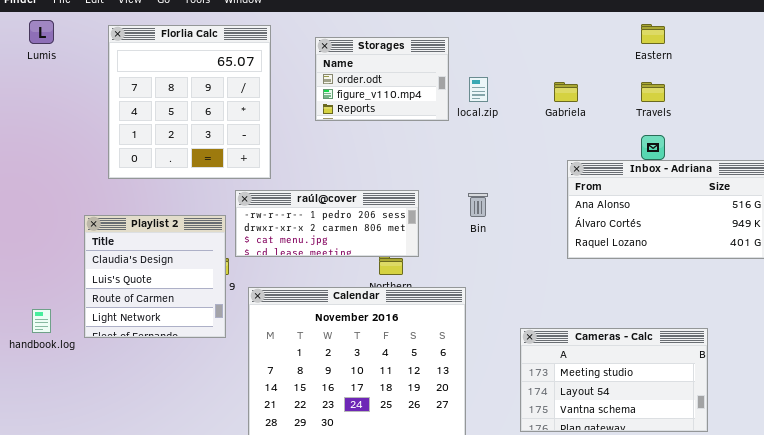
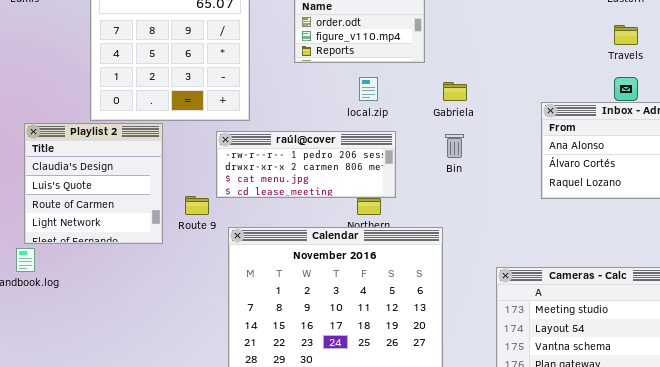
local.zip: [469,77,488,102] -> [359,77,378,101], moved
Gabriela: [554,82,578,102] -> [443,82,467,101], moved
Playlist 2: [84,215,226,338] -> [24,123,163,244], moved

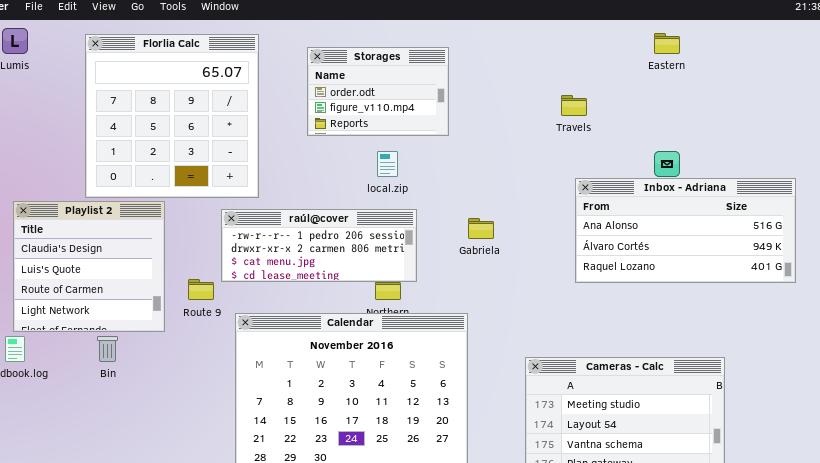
Travels: [614,25,638,45] -> [561,95,587,116], moved
Gabriela: [443,82,467,101] -> [468,218,494,239], moved
Bin: [445,134,464,158] -> [97,336,118,362], moved

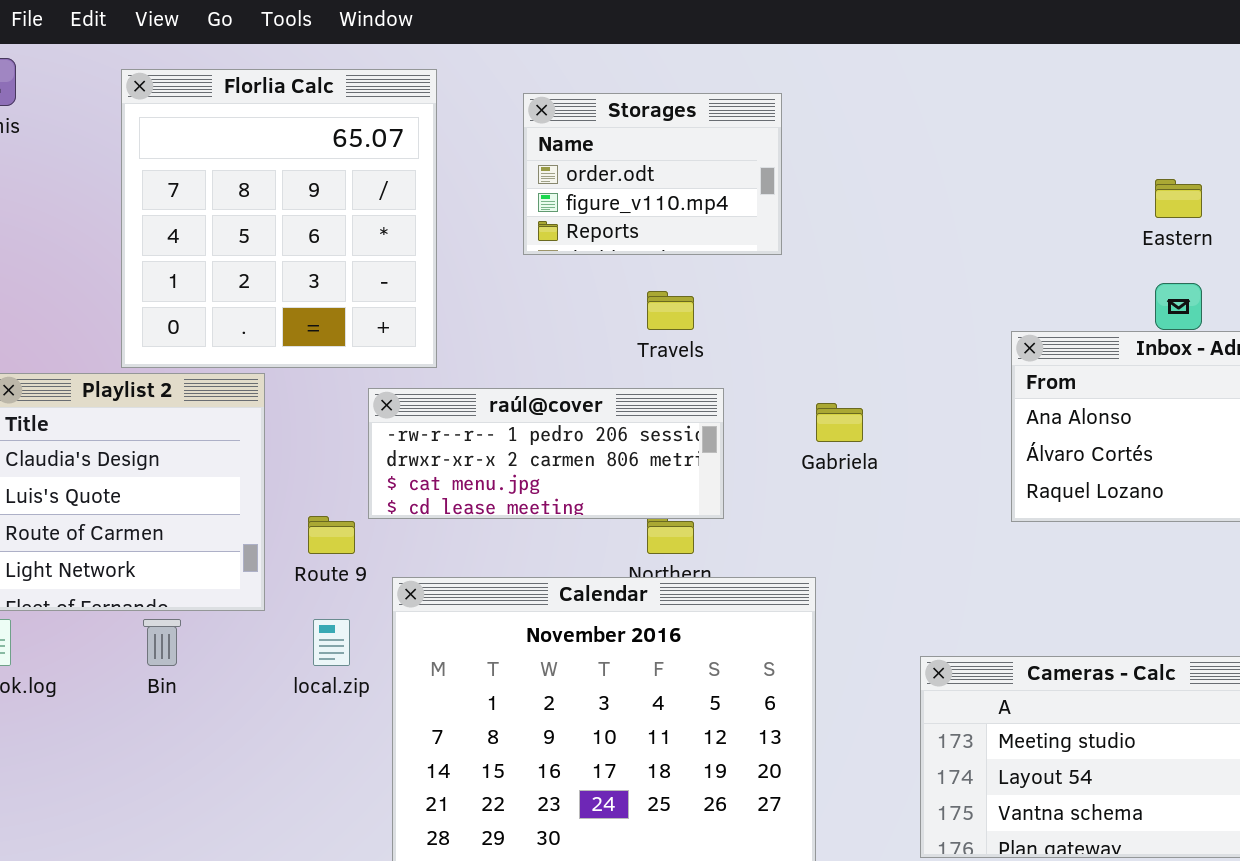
Eastern: [654,33,680,54] -> [1155,179,1202,218], moved
Travels: [561,95,587,116] -> [647,291,694,330], moved
local.zip: [377,151,398,177] -> [313,619,350,666], moved

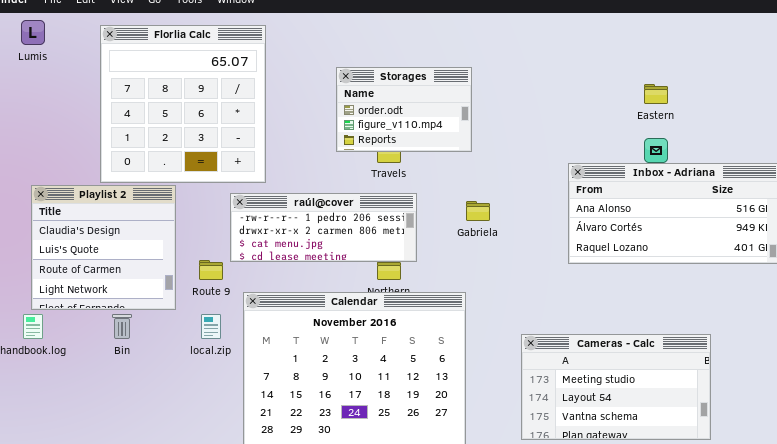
Storages: [523,93,782,255] -> [336,67,472,152], moved

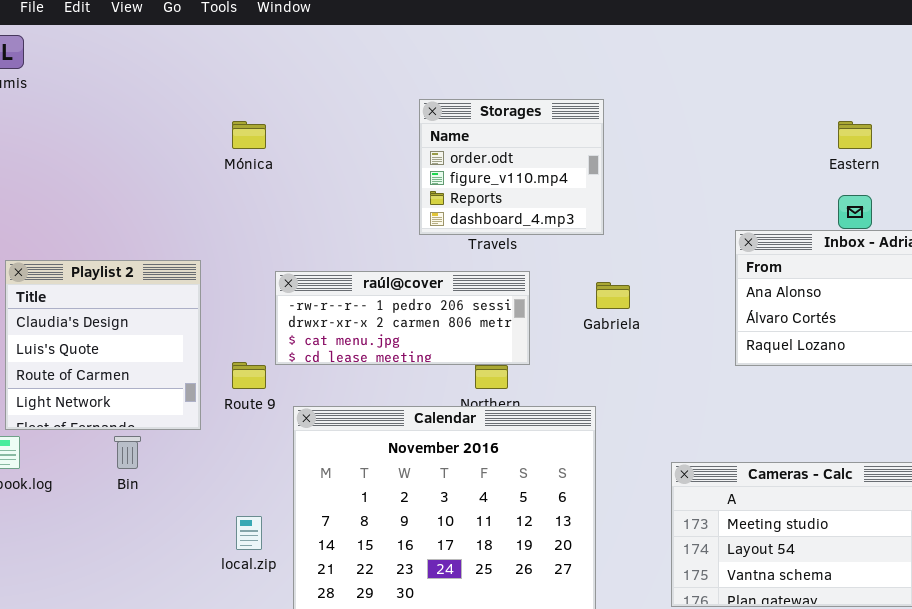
Florlia Calc: [100,25,266,183] -> none, closed
Storages: [336,67,472,152] -> [419,99,604,235], resized
local.zip: [201,314,221,339] -> [236,516,262,550], moved

